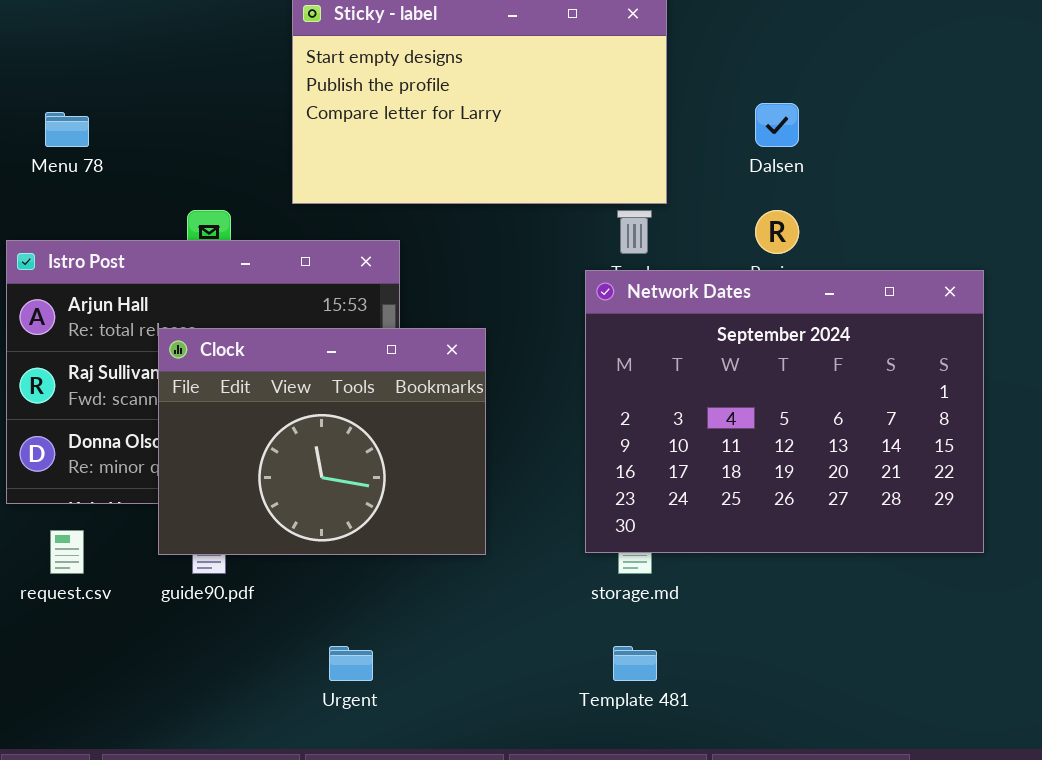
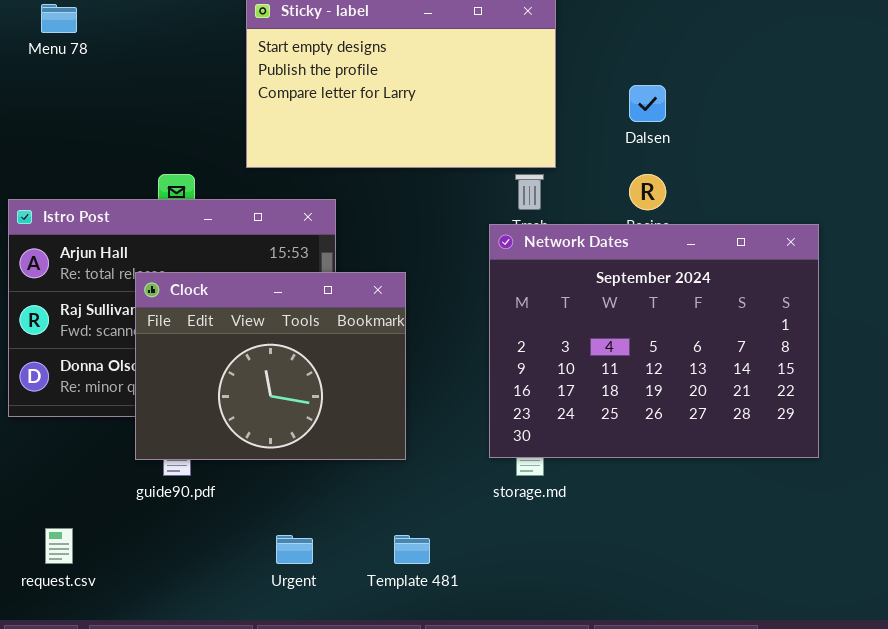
Menu 78: [45,112,89,147] -> [41,4,77,33], moved
request.csv: [50,530,84,574] -> [45,528,73,564], moved
Template 481: [613,646,657,681] -> [394,535,430,564], moved

